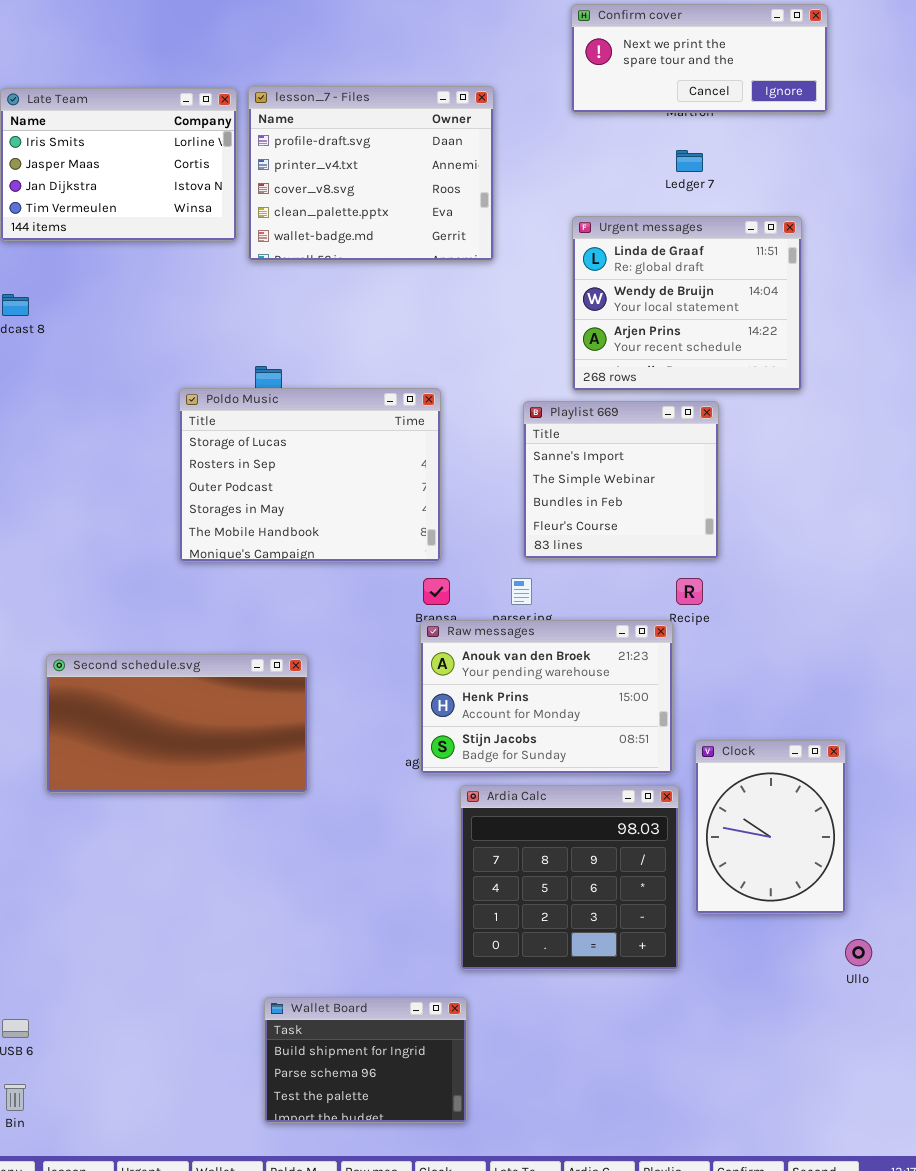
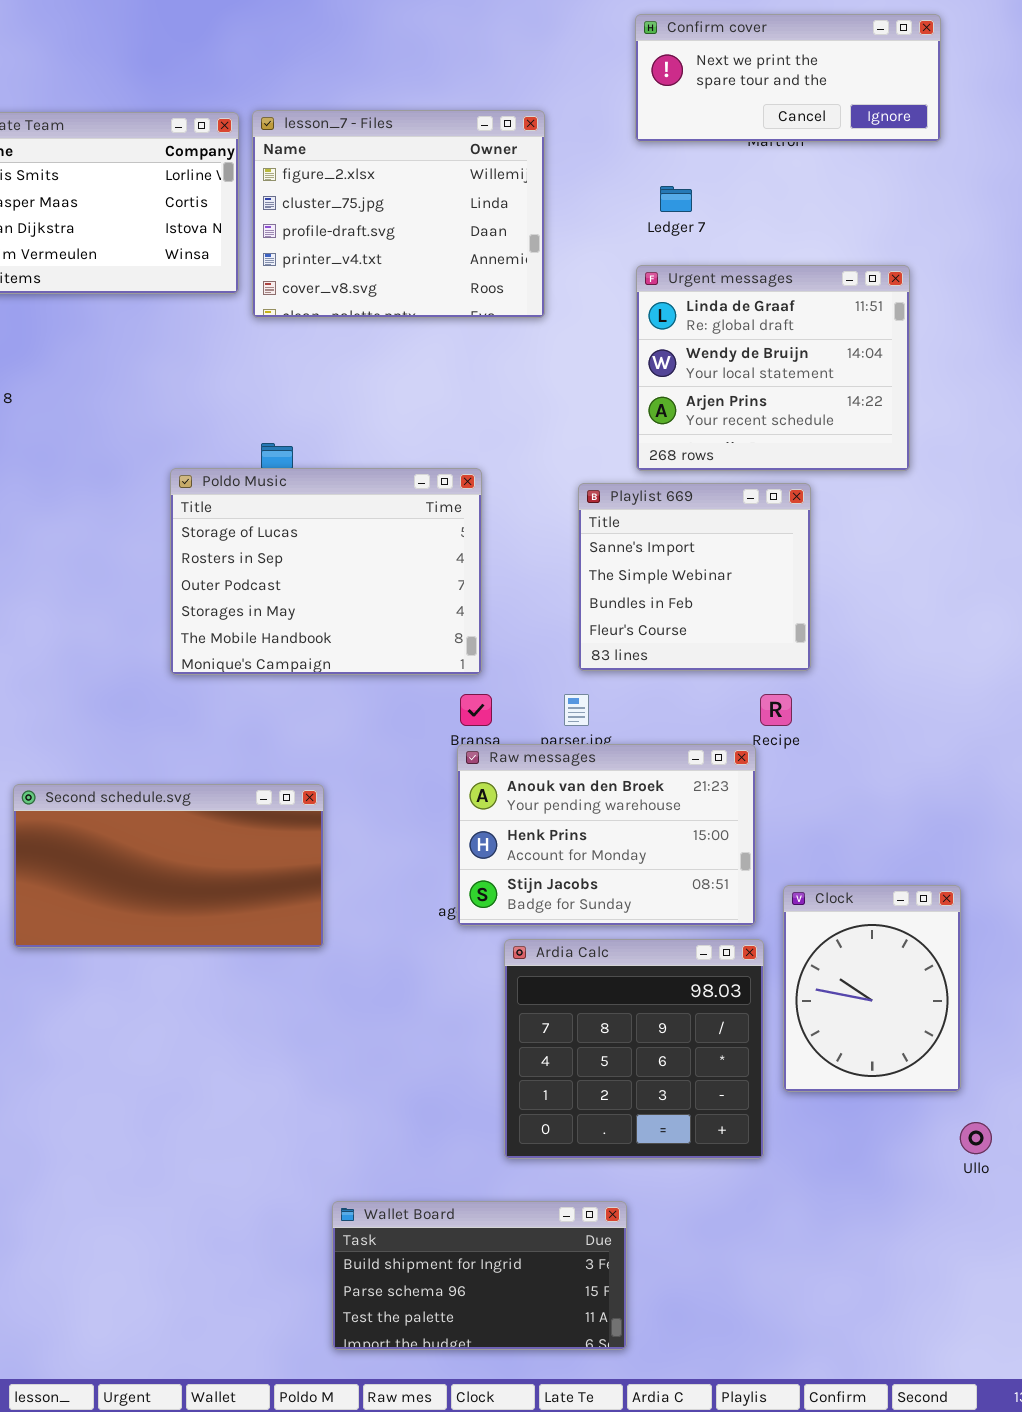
lesson_7 - Files: [248,86,494,261] -> [252,110,545,318], scrolled up 2 rows
Ledger 7: [676,150,703,172] -> [660,186,692,212], moved
Wallet Board: [264,997,467,1123] -> [332,1201,627,1350], moved, resized

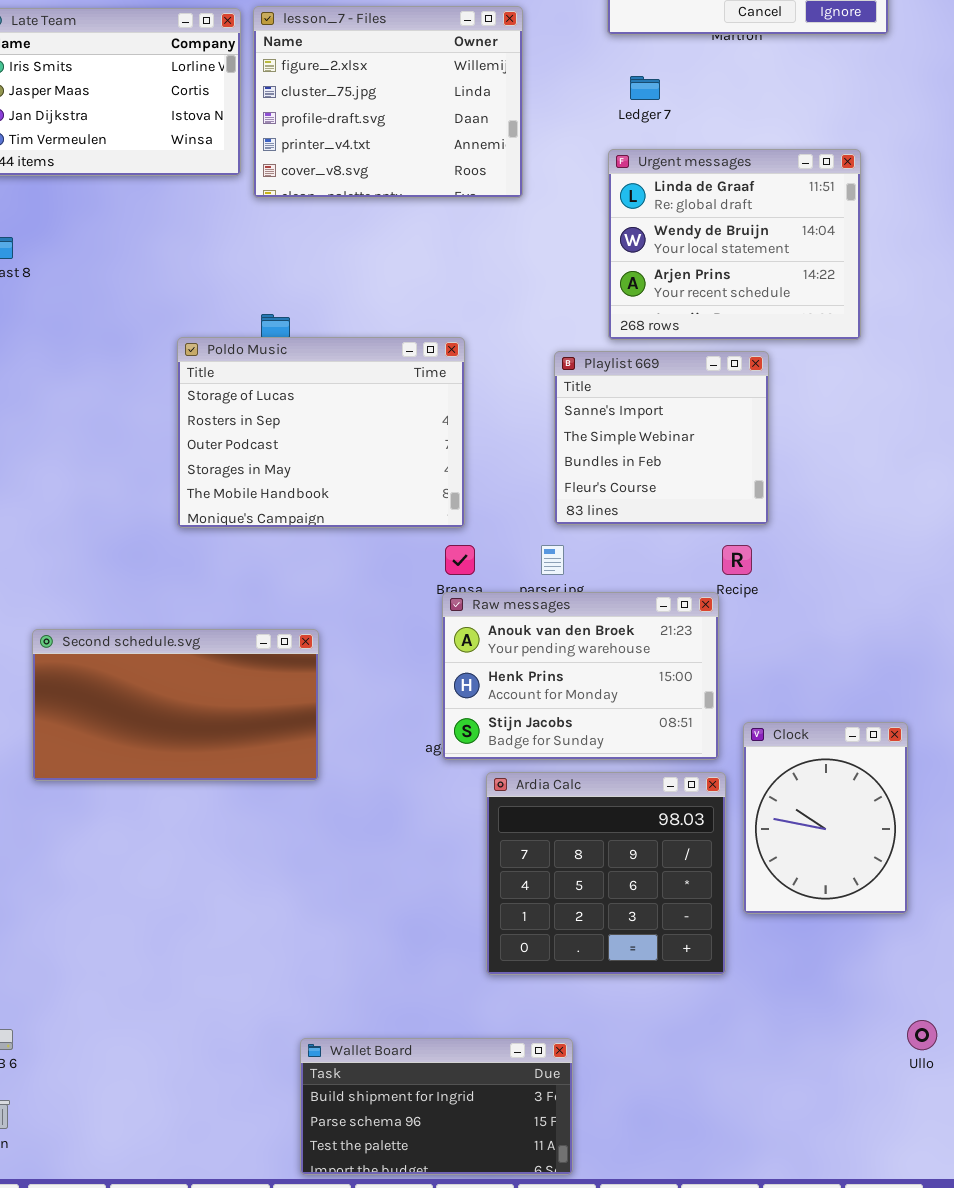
Ullo: [960,1122,992,1154] -> [907,1020,937,1050], moved
Wallet Board: [332,1201,627,1350] -> [300,1038,573,1175], moved

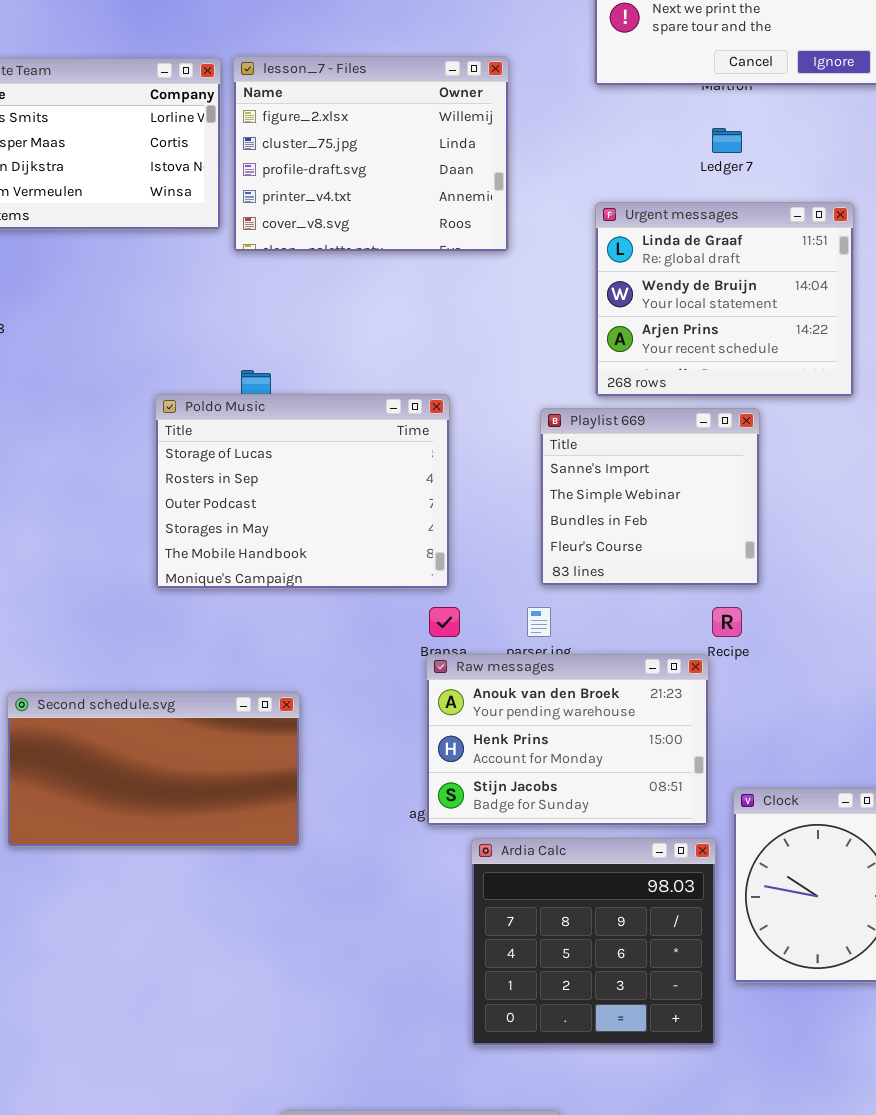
Ledger 7: [630,76,660,100] -> [712,128,742,153], moved

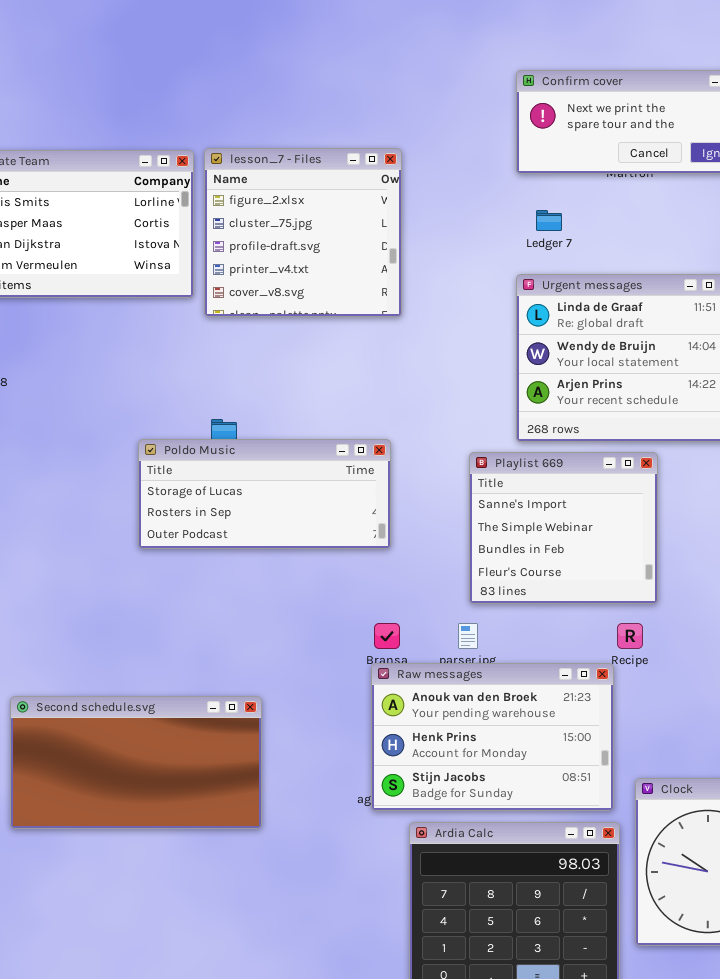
lesson_7 - Files: [233,56,509,252] -> [204,148,402,317], resized
Ledger 7: [712,128,742,153] -> [536,210,562,231], moved
Poldo Music: [155,394,450,589] -> [138,439,391,549], resized

